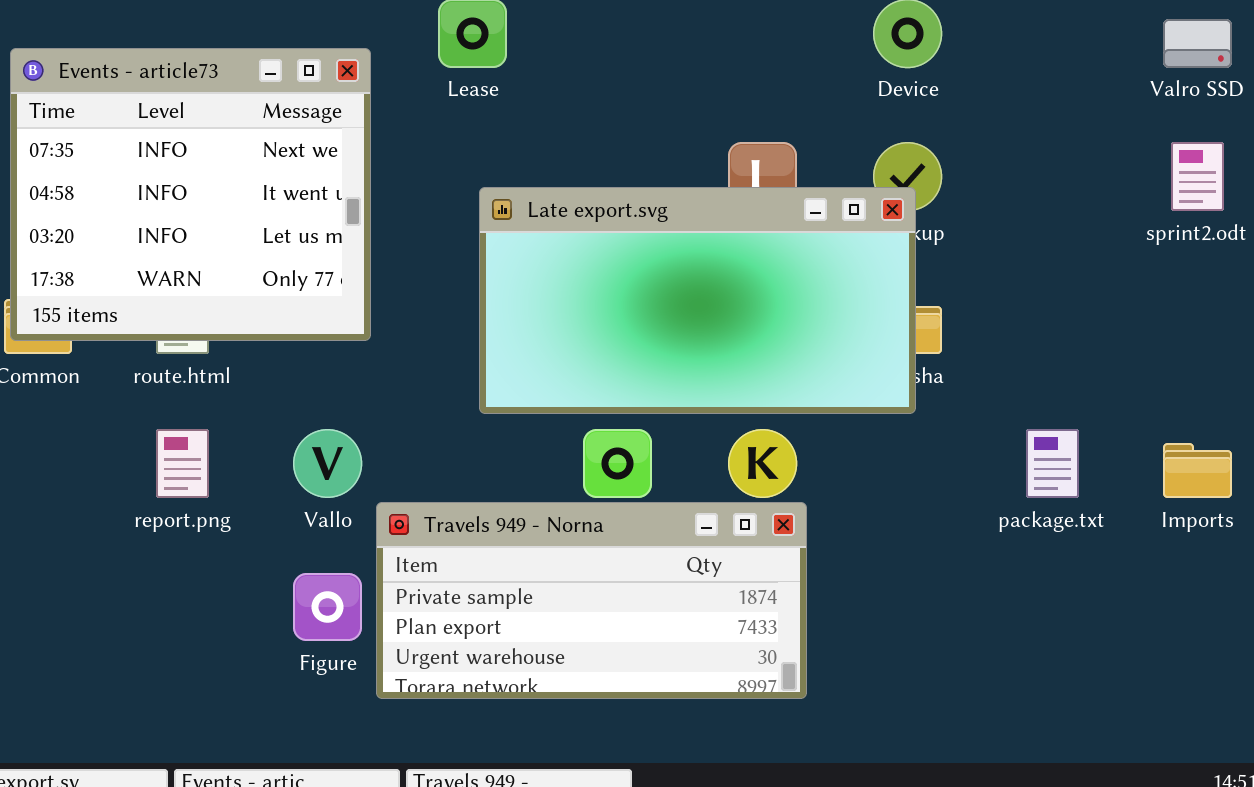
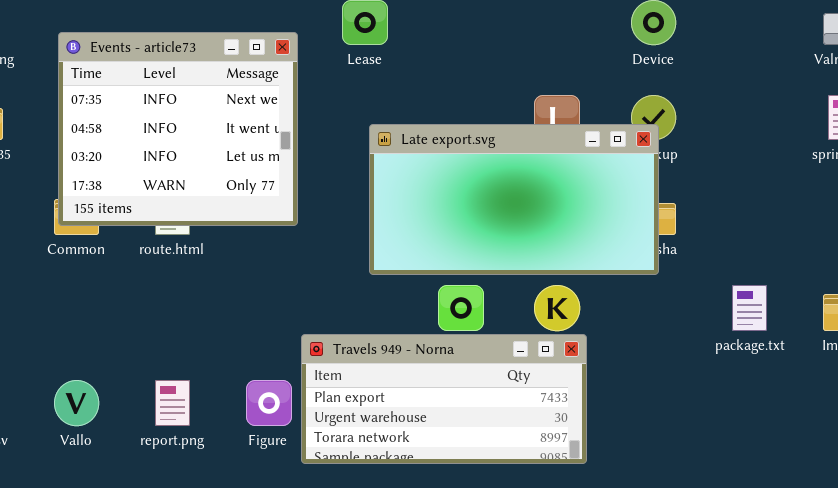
report.png: [156,429,209,498] -> [155,380,190,426], moved
Vallo: [293,429,362,498] -> [54,380,99,426], moved
Travels 949 - Norna: [376,502,807,699] -> [301,334,587,464], scrolled down 1 row

